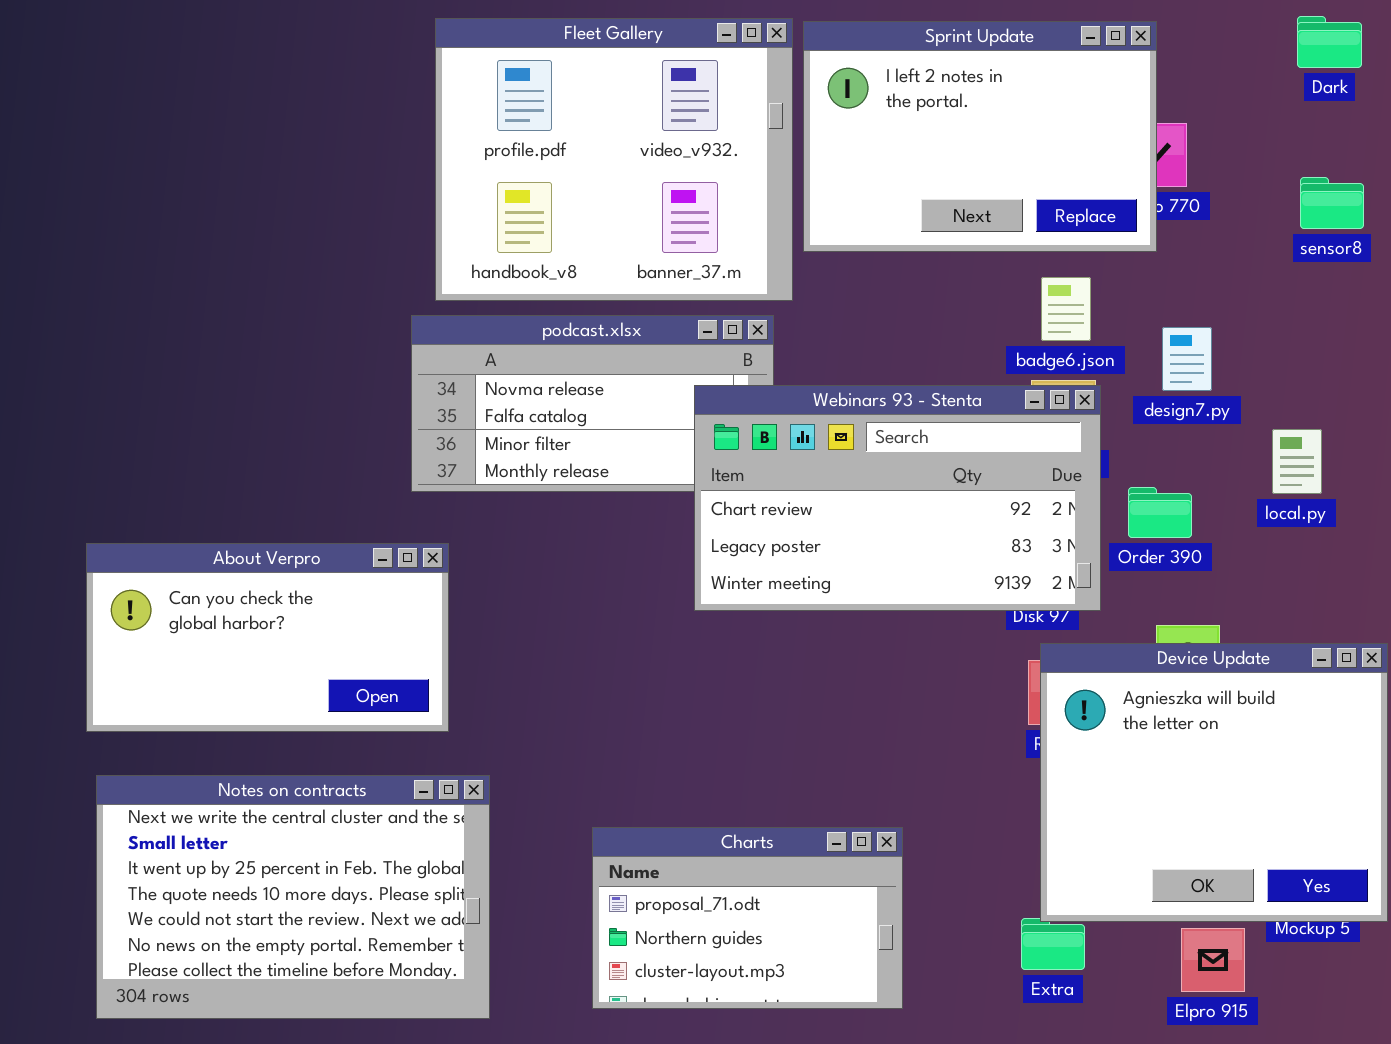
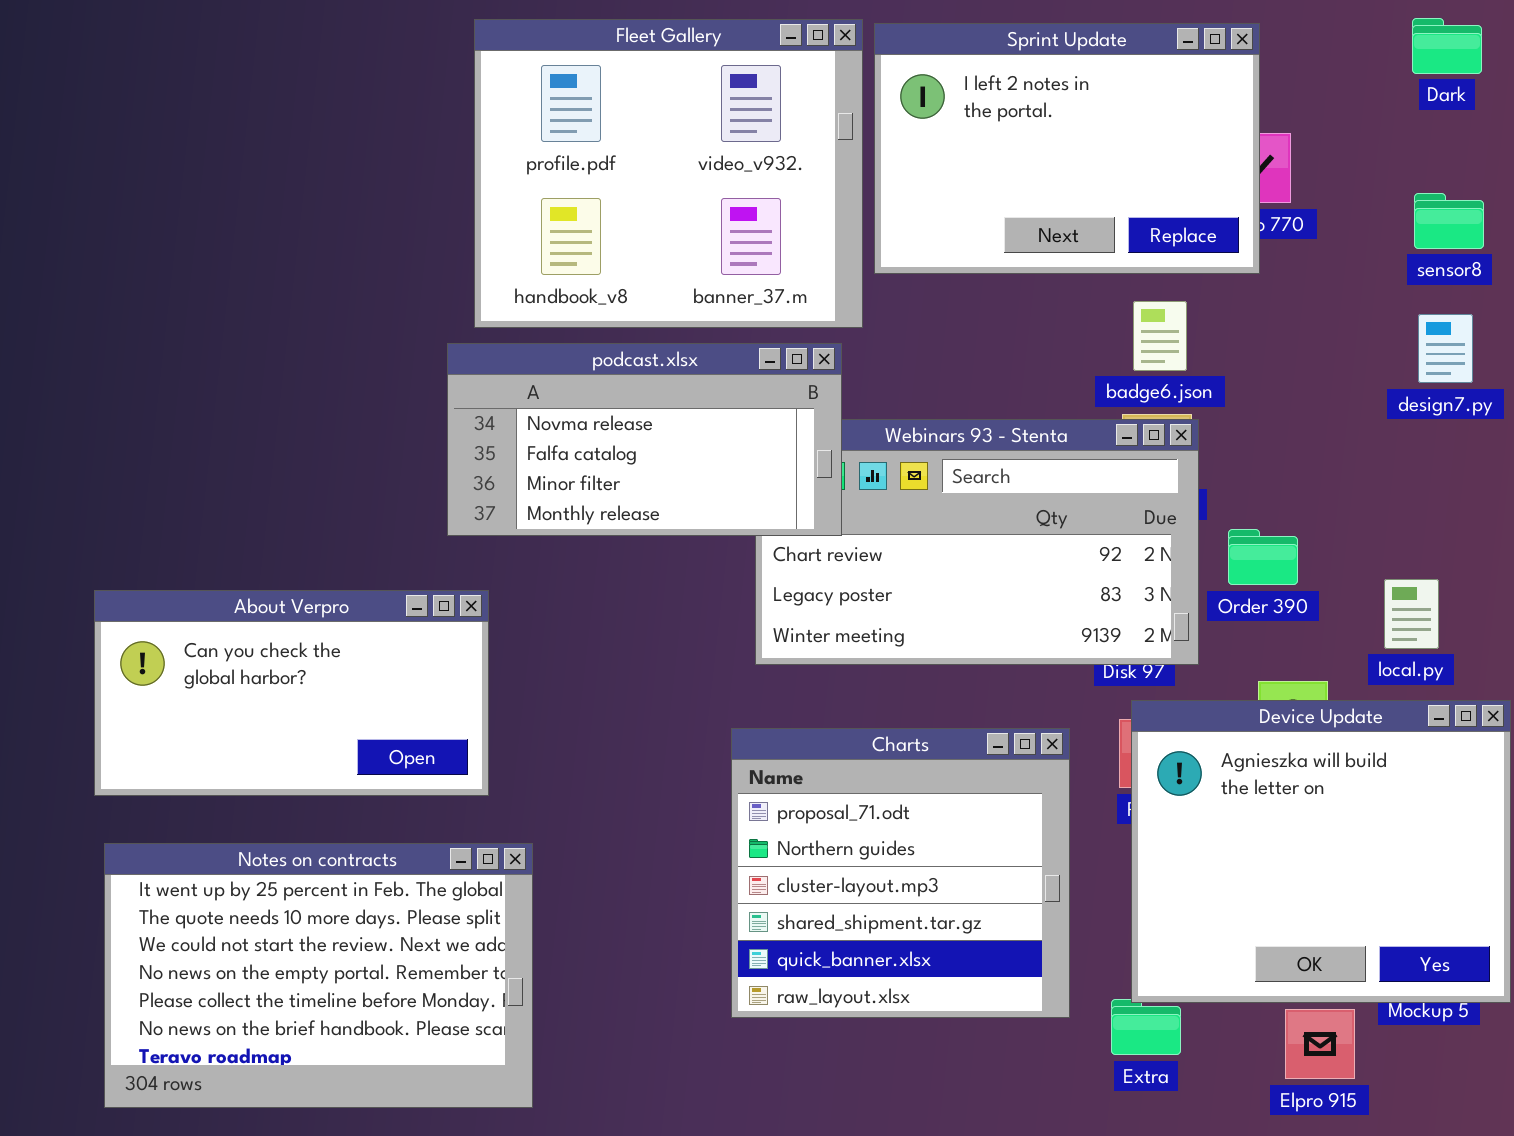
podcast.xlsx: [411,315,774,492] -> [447,343,842,536], raised
design7.py: [1162,327,1212,391] -> [1418,314,1473,383], moved
local.py: [1272,429,1322,494] -> [1384,579,1439,649], moved
Notes on contracts: [96,775,490,1019] -> [104,843,533,1108], scrolled down 2 rows
Charts: [592,827,903,1009] -> [731,728,1070,1018], moved, resized

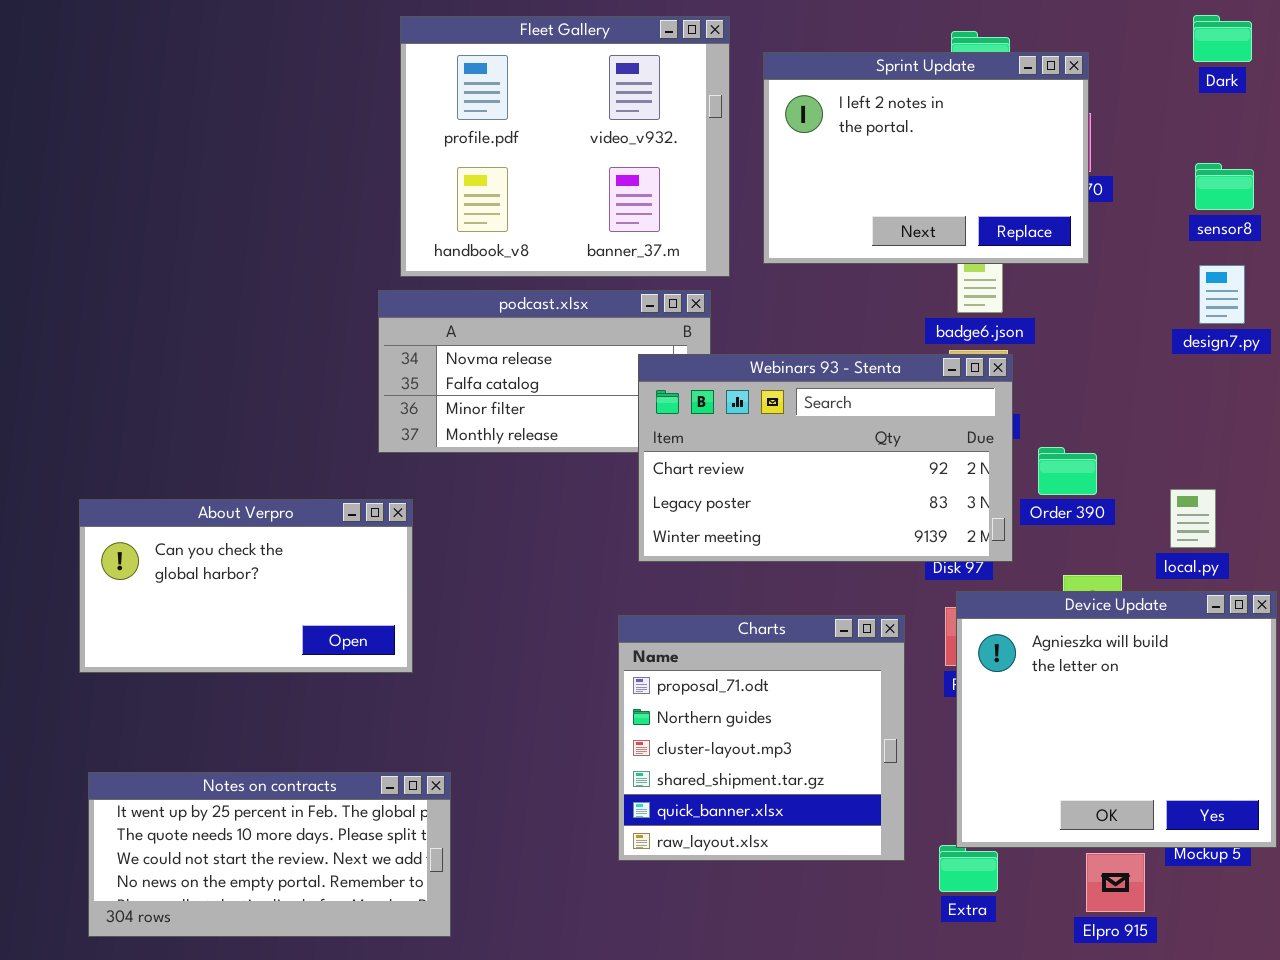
Sprint Update: [874,23,1260,274] -> [763,52,1089,264], moved
Webinars 93 - Stenta: [755,419,1199,665] -> [638,354,1013,562], raised
Notes on contracts: [104,843,533,1108] -> [88,772,451,937], resized

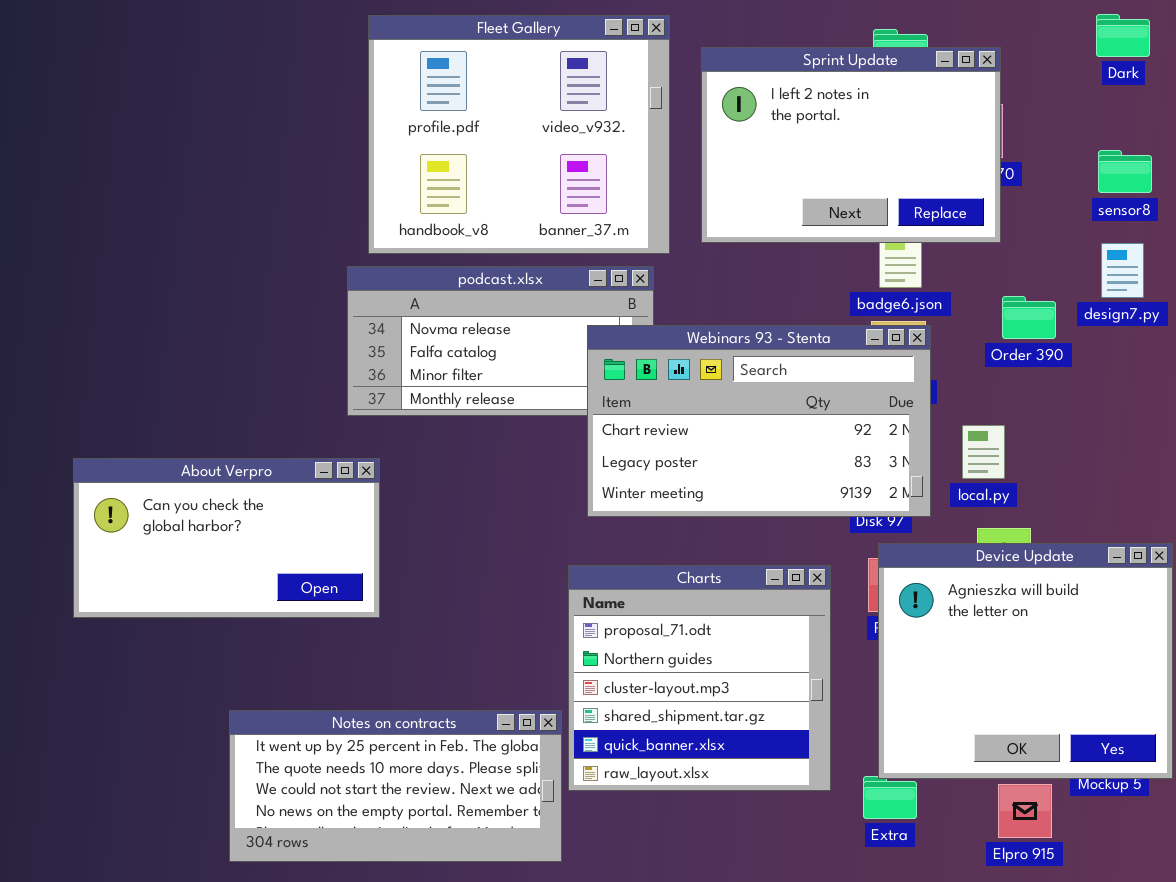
Order 390: [1038,447,1097,495] -> [1002,296,1056,339], moved
local.py: [1170,489,1216,548] -> [962,425,1005,479], moved
Notes on contracts: [88,772,451,937] -> [229,710,562,862], moved

